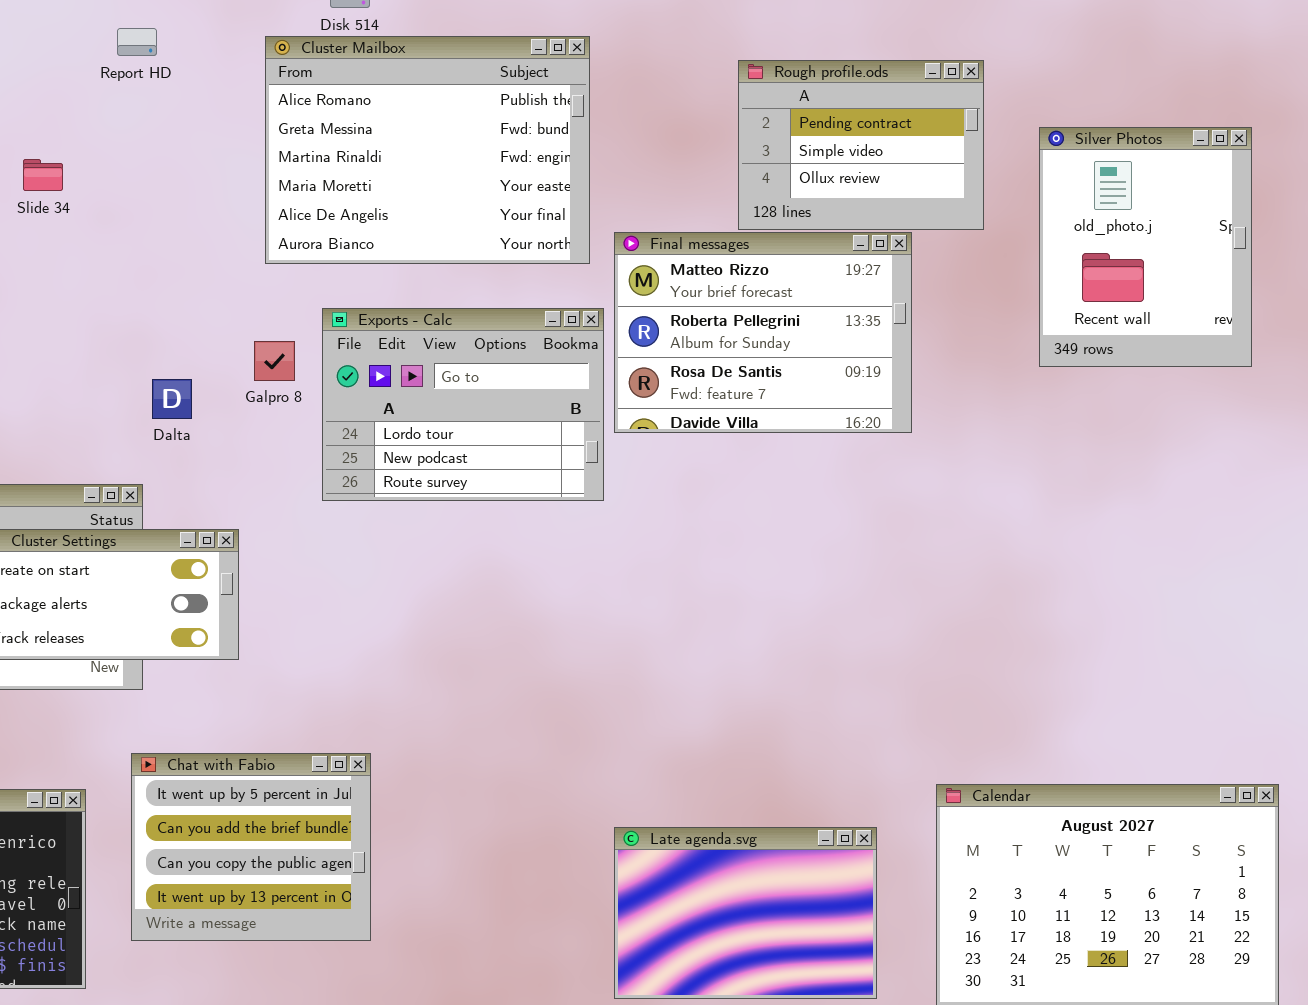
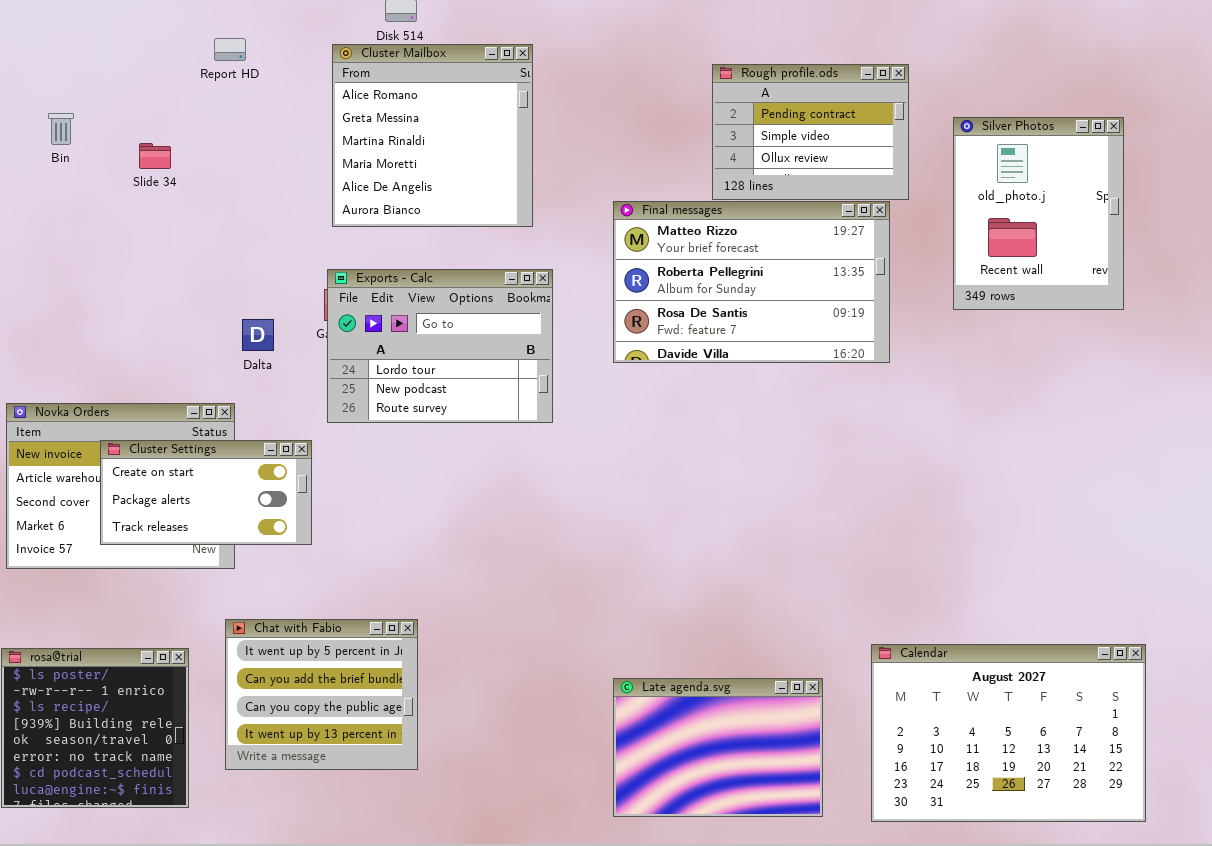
Cluster Mailbox: [265,36,590,264] -> [332,44,533,227], resized
Final messages: [614,232,912,433] -> [613,201,890,363], resized
Exports - Calc: [322,308,604,501] -> [327,269,553,423], moved

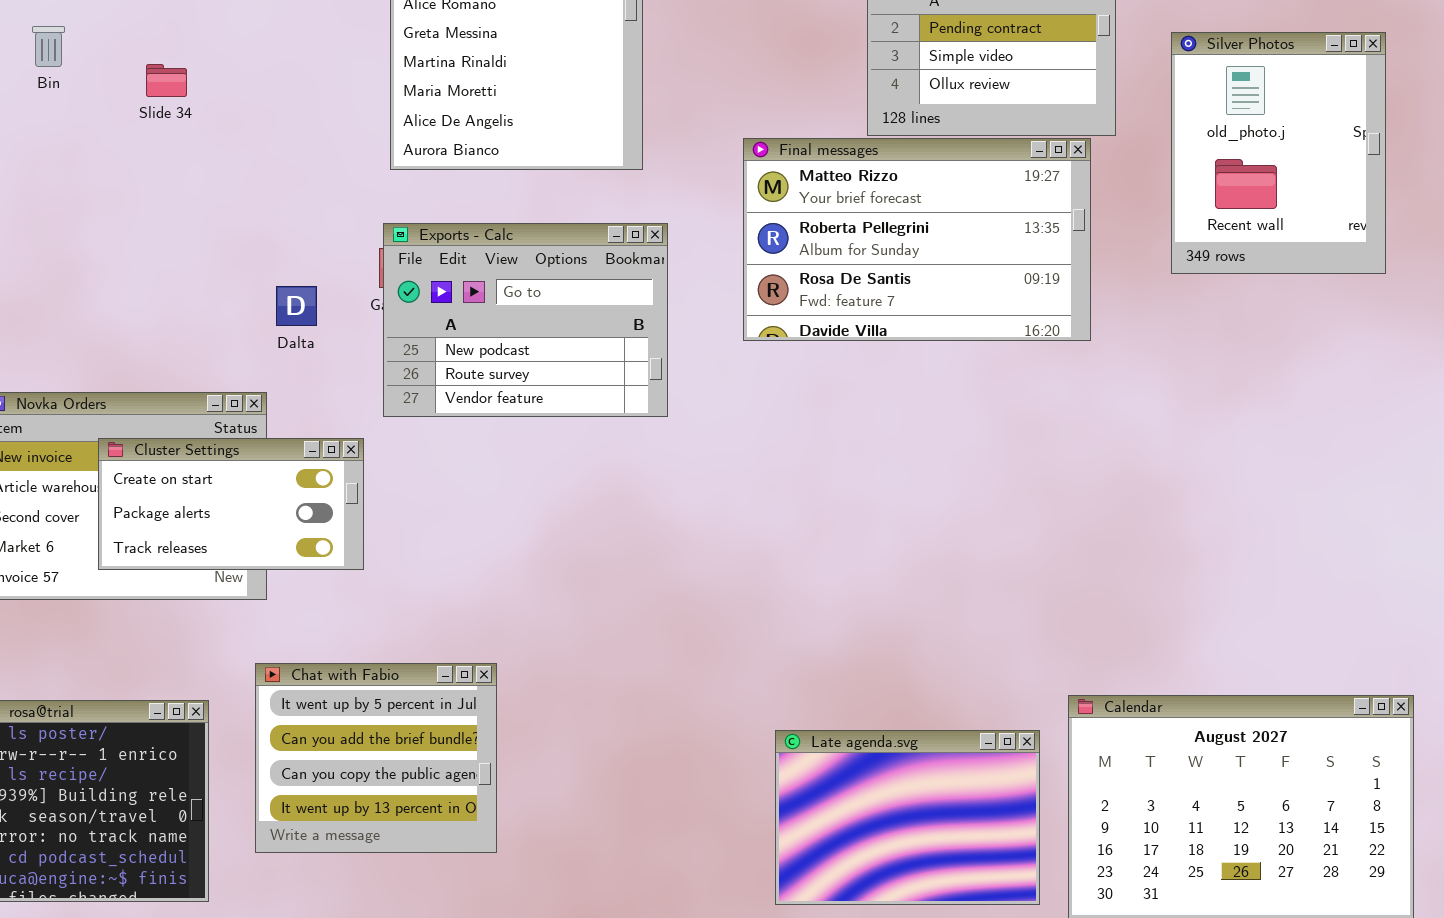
Exports - Calc: [327,269,553,423] -> [383,223,668,417], scrolled down 1 row
Late agenda.svg: [613,678,823,817] -> [775,730,1040,905], moved

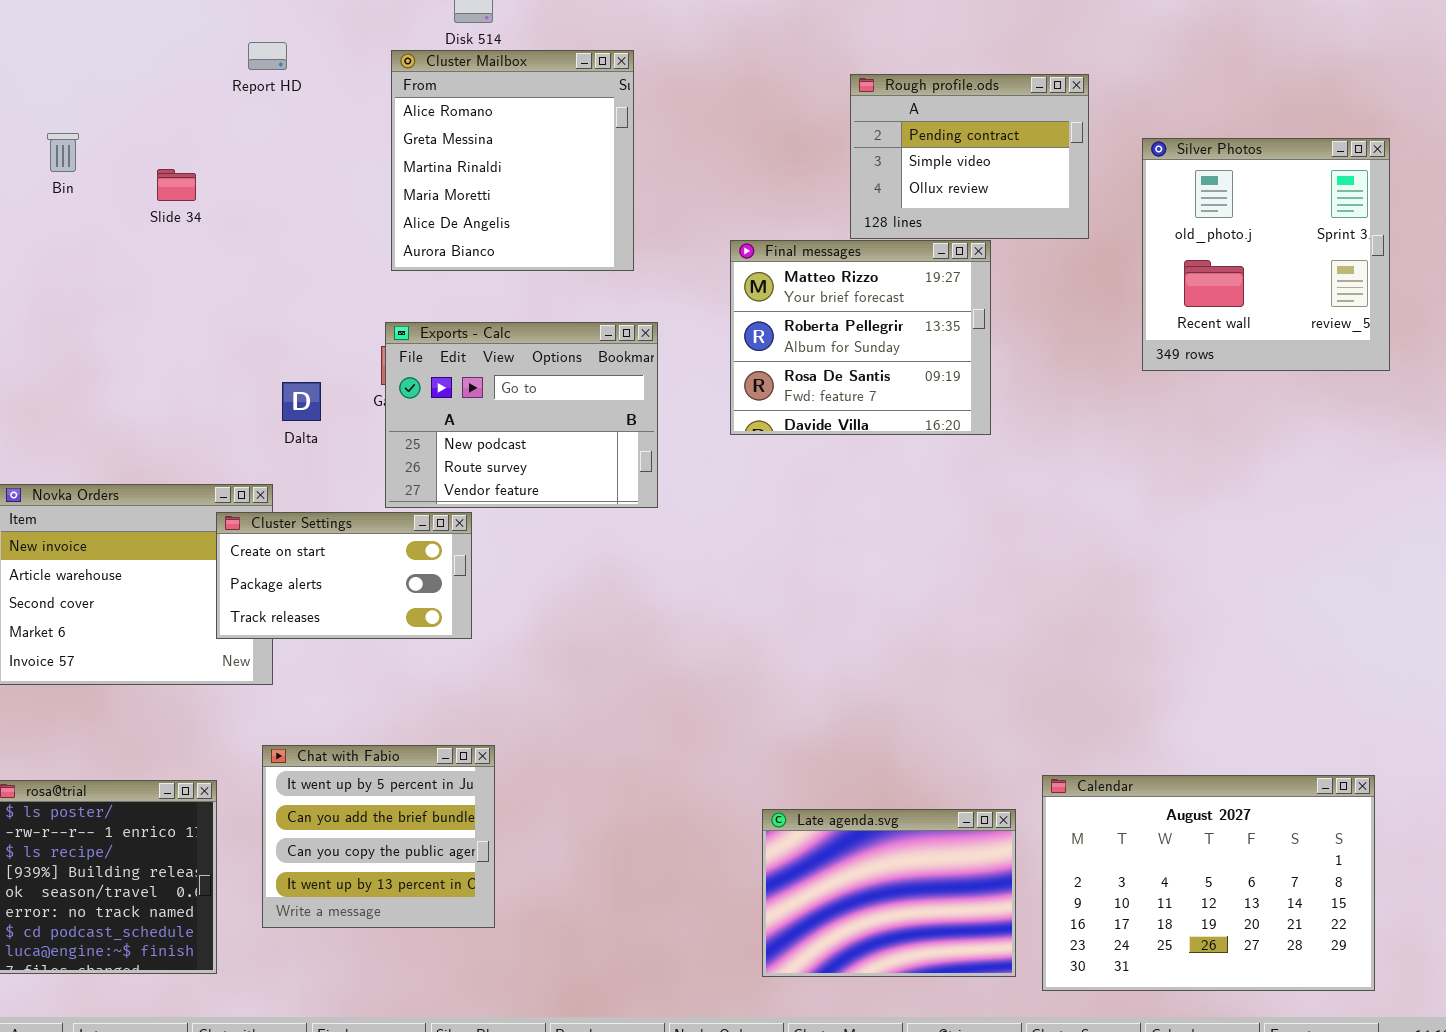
Silver Photos: [1171,32,1386,274] -> [1142,138,1390,371], resized
Final messages: [743,138,1091,341] -> [730,240,991,435], resized
Cluster Settings: [98,438,364,570] -> [216,512,472,639], moved

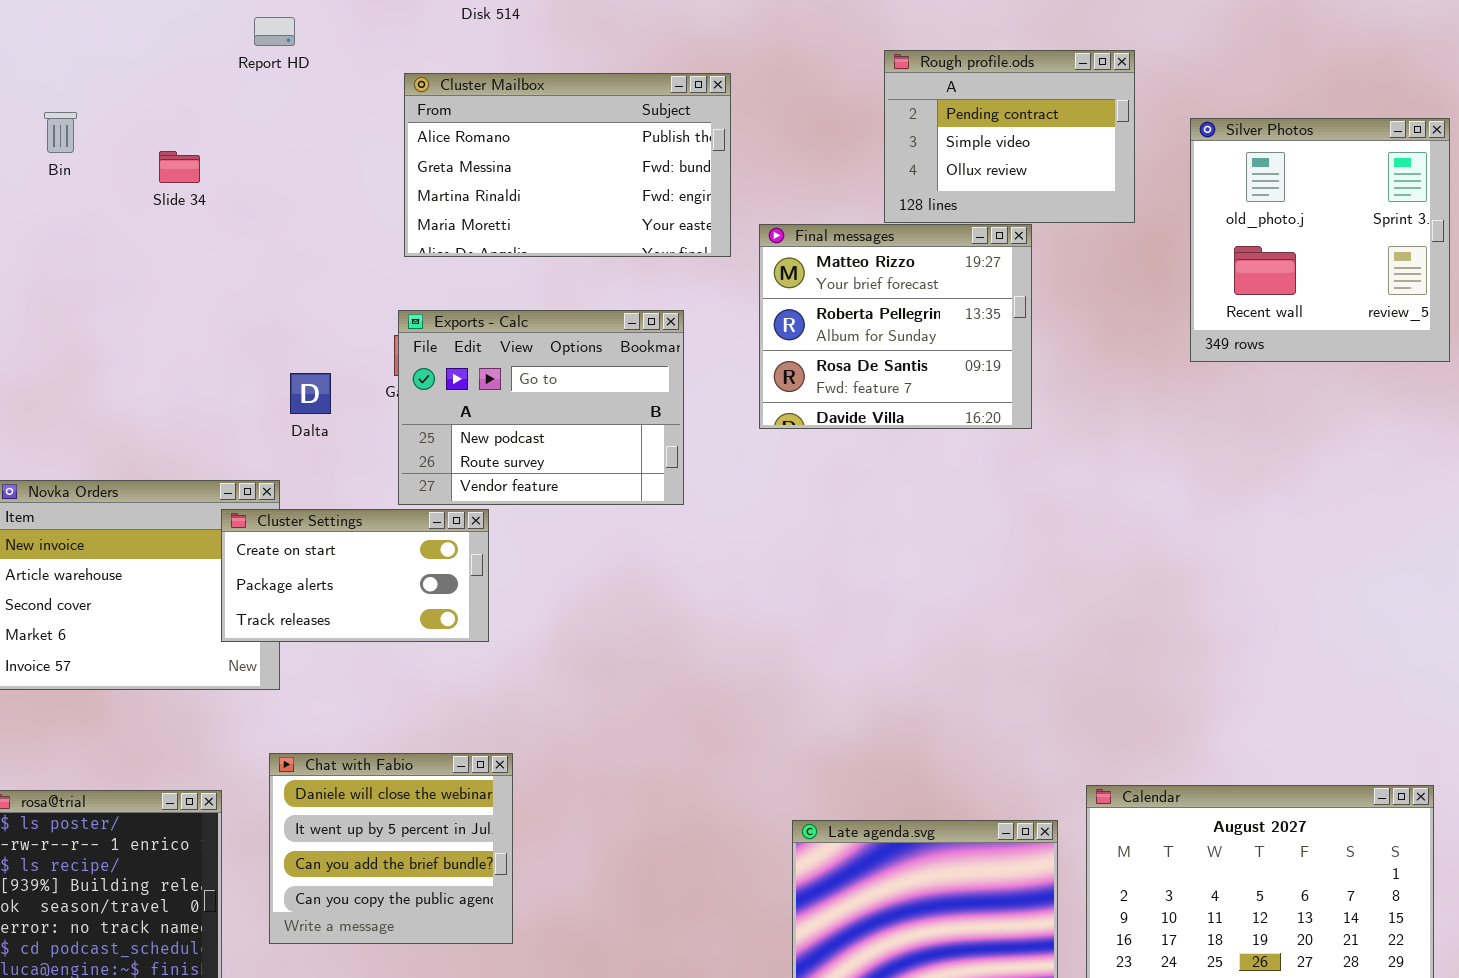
Cluster Mailbox: [391,50,634,271] -> [404,73,731,257], resized
Chat with Fabio: [262,745,495,928] -> [269,753,513,944], scrolled up 1 row

